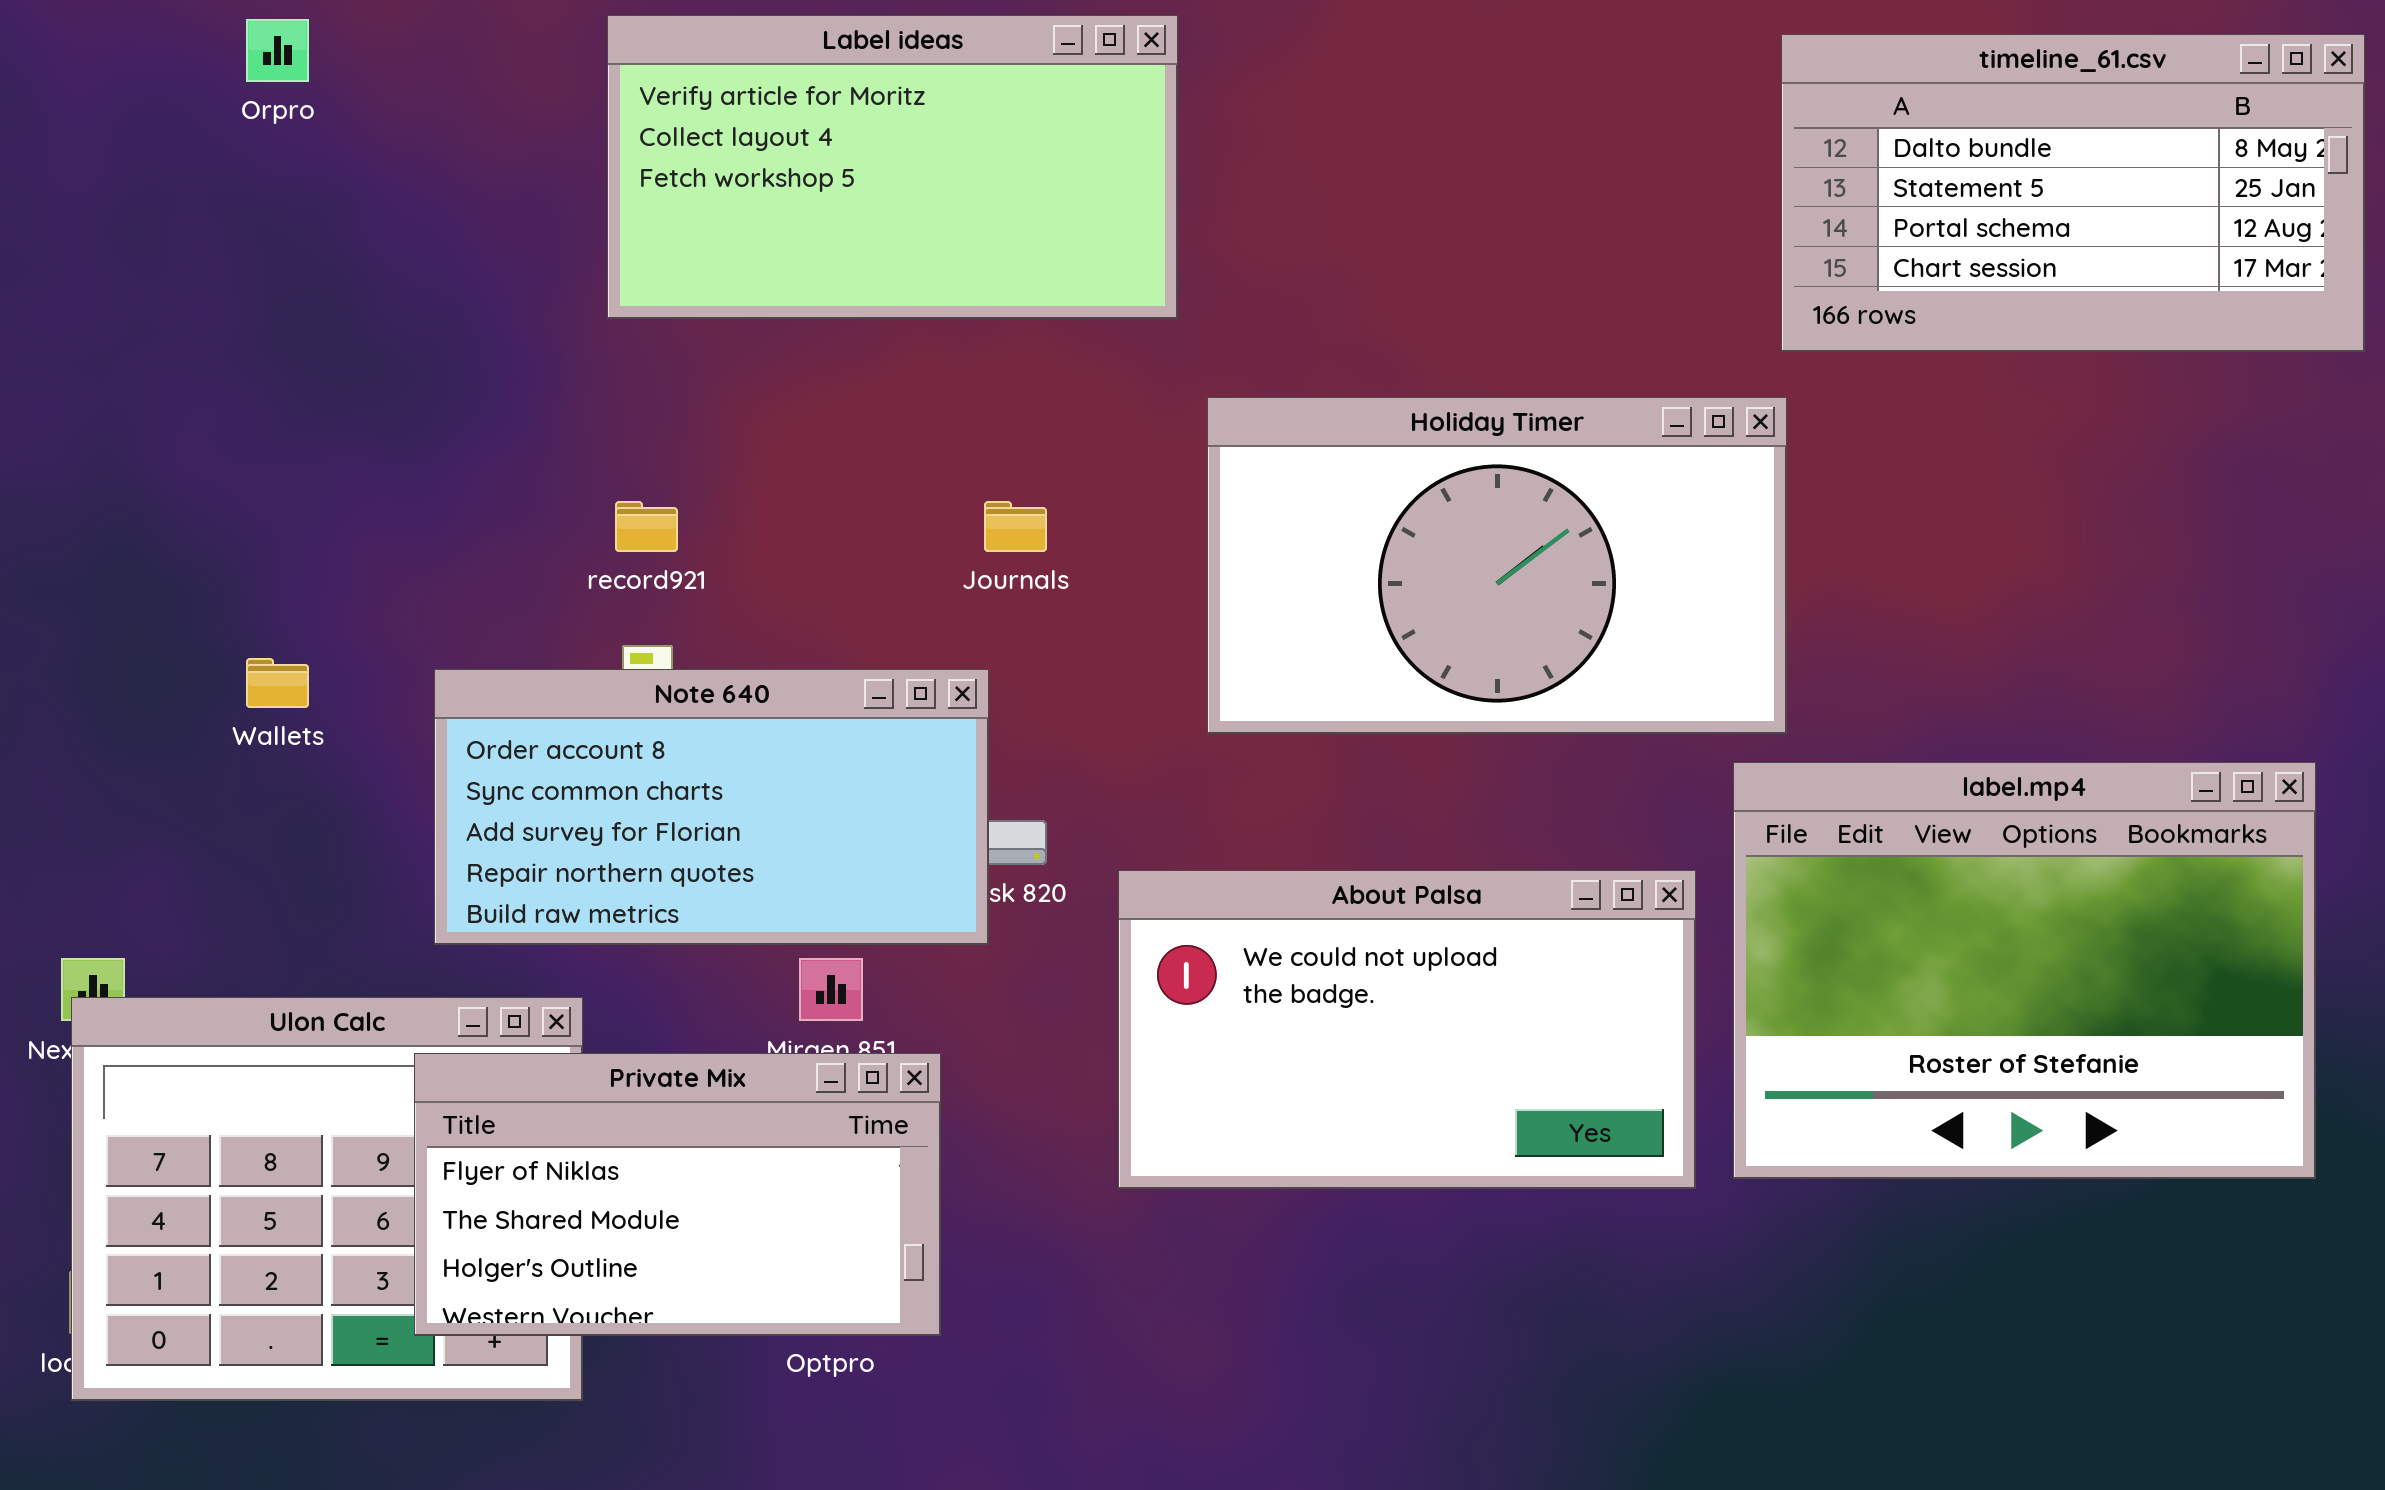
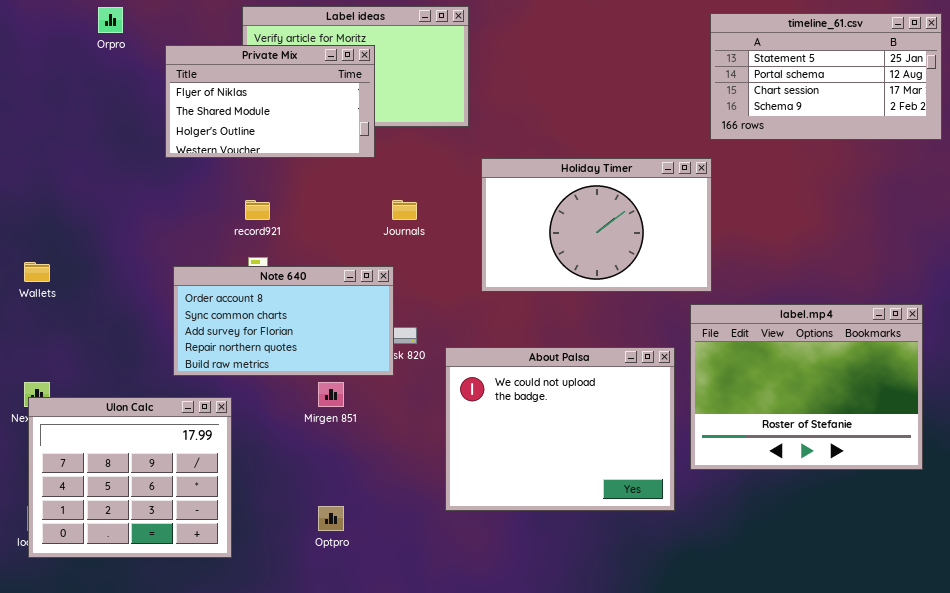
timeline_61.csv: [1781,34,2365,352] -> [710,13,942,140], scrolled down 1 row
Wallets: [246,658,309,708] -> [24,262,50,282], moved
About Palsa: [1118,870,1696,1189] -> [445,347,675,511], resized
Private Mix: [414,1053,941,1336] -> [165,45,375,158], moved

